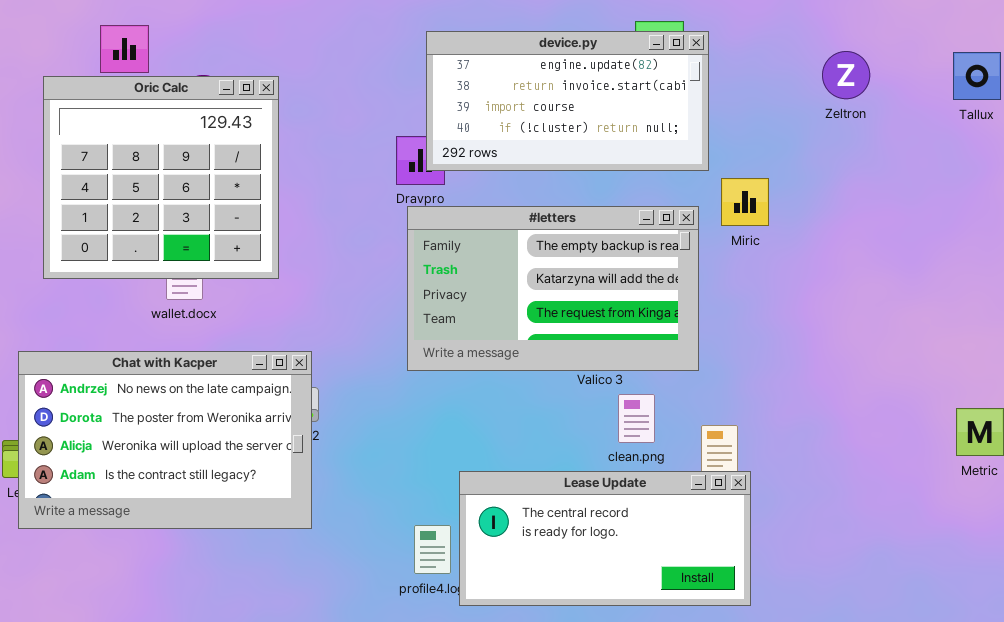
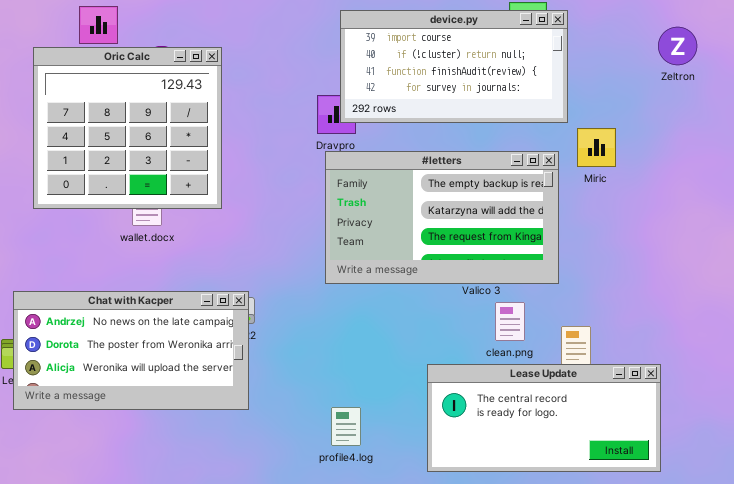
device.py: [426,31,709,171] -> [340,10,568,123], scrolled down 2 rows
Chat with Kacper: [18,351,312,529] -> [13,291,249,410], resized
Lease Update: [459,471,751,606] -> [427,364,661,472], moved

